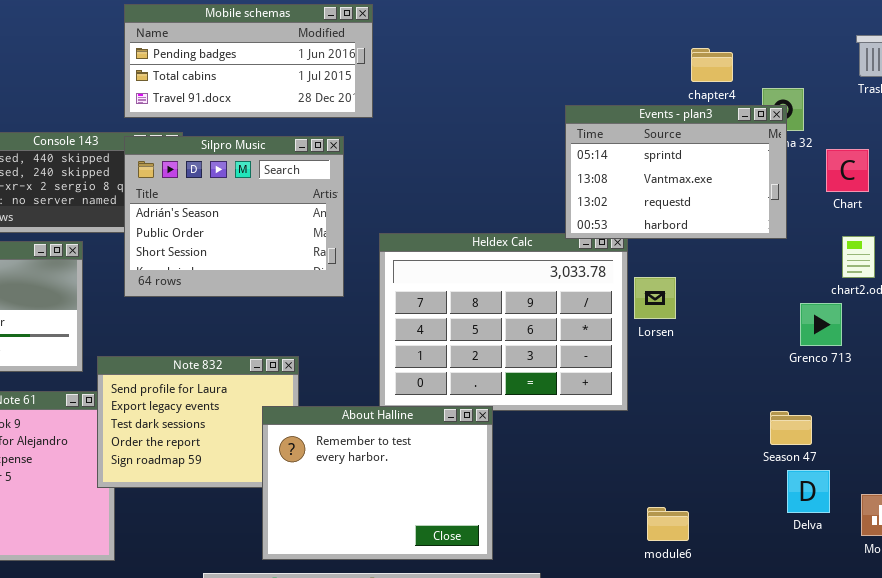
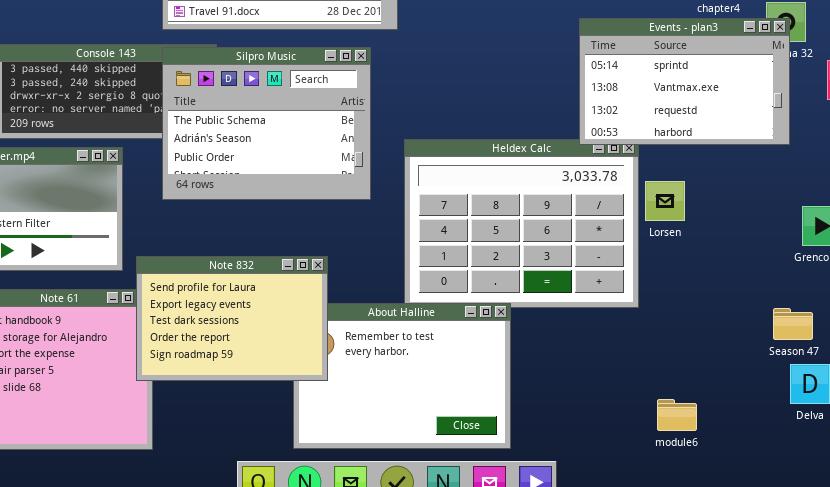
Silpro Music: [124,136,344,297] -> [162,47,371,200], scrolled up 1 row
Note 832: [97,356,299,488] -> [136,256,328,381], raised

